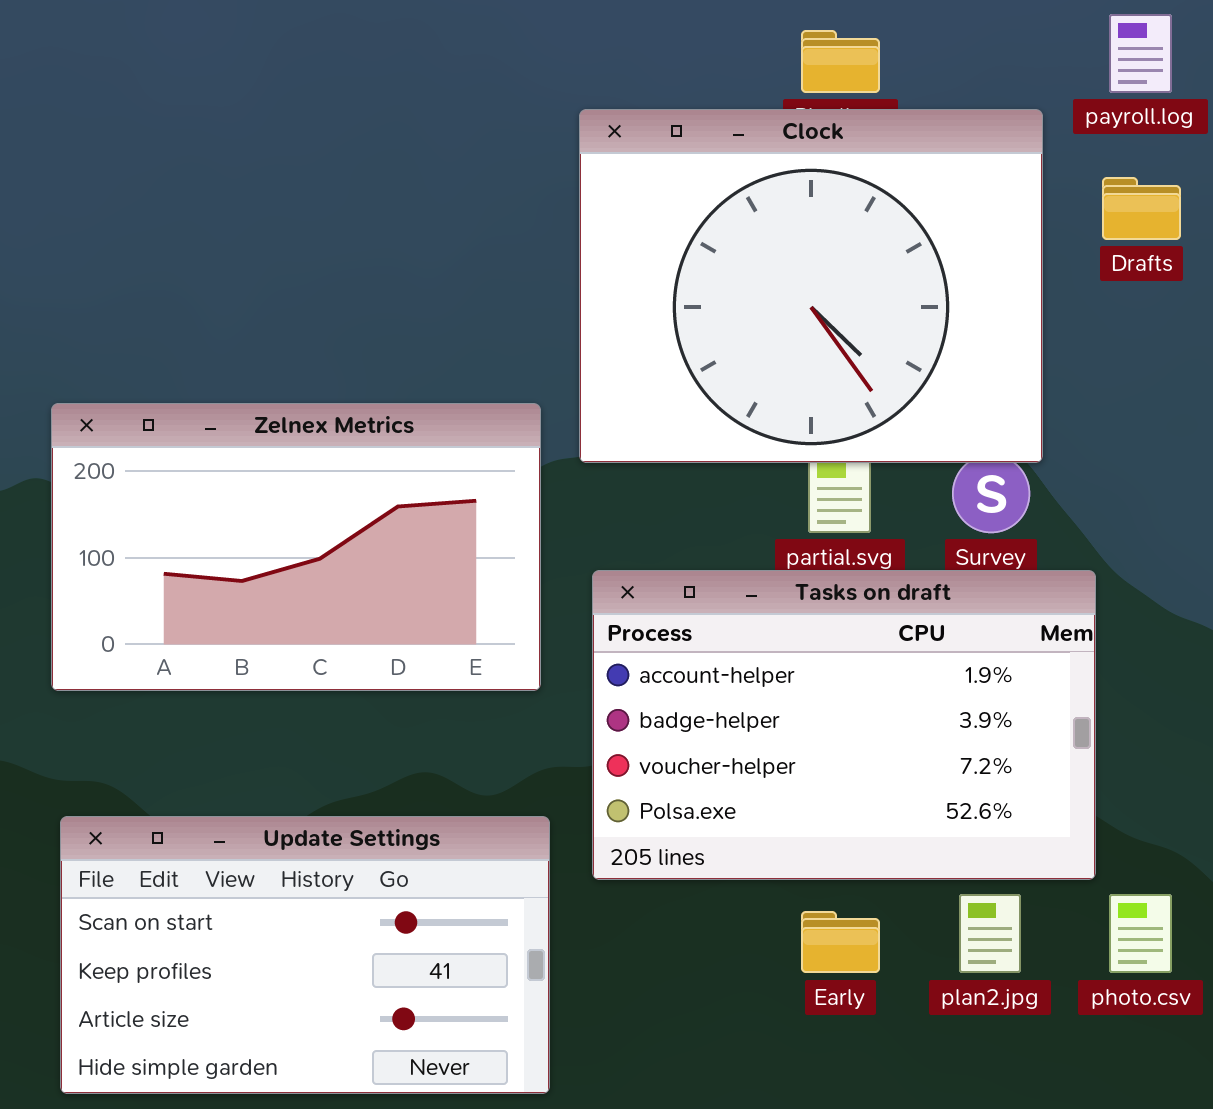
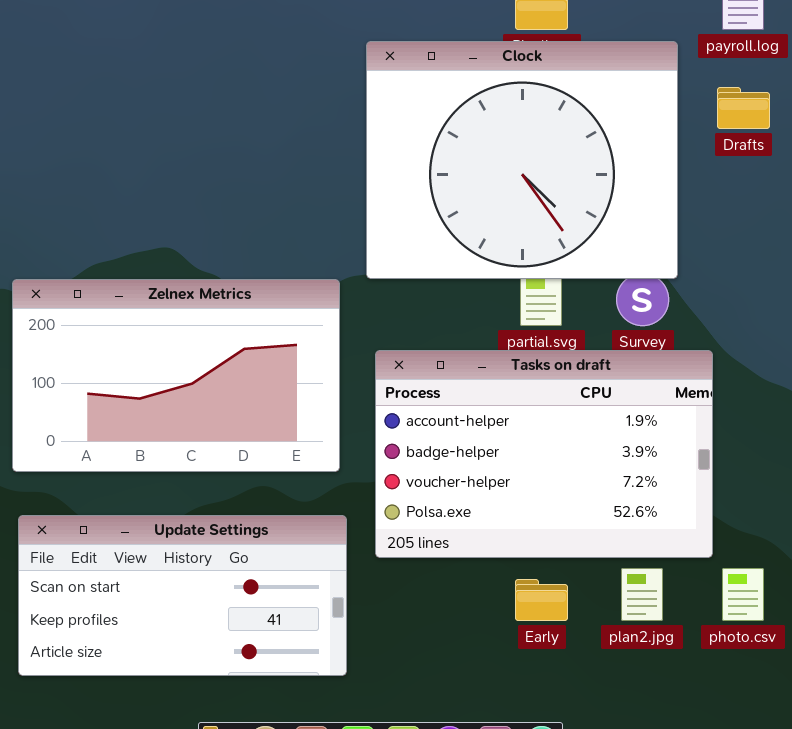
Zelnex Metrics: [51,403,541,691] -> [12,279,340,472], moved
Update Settings: [60,816,550,1094] -> [18,515,347,676], resized

